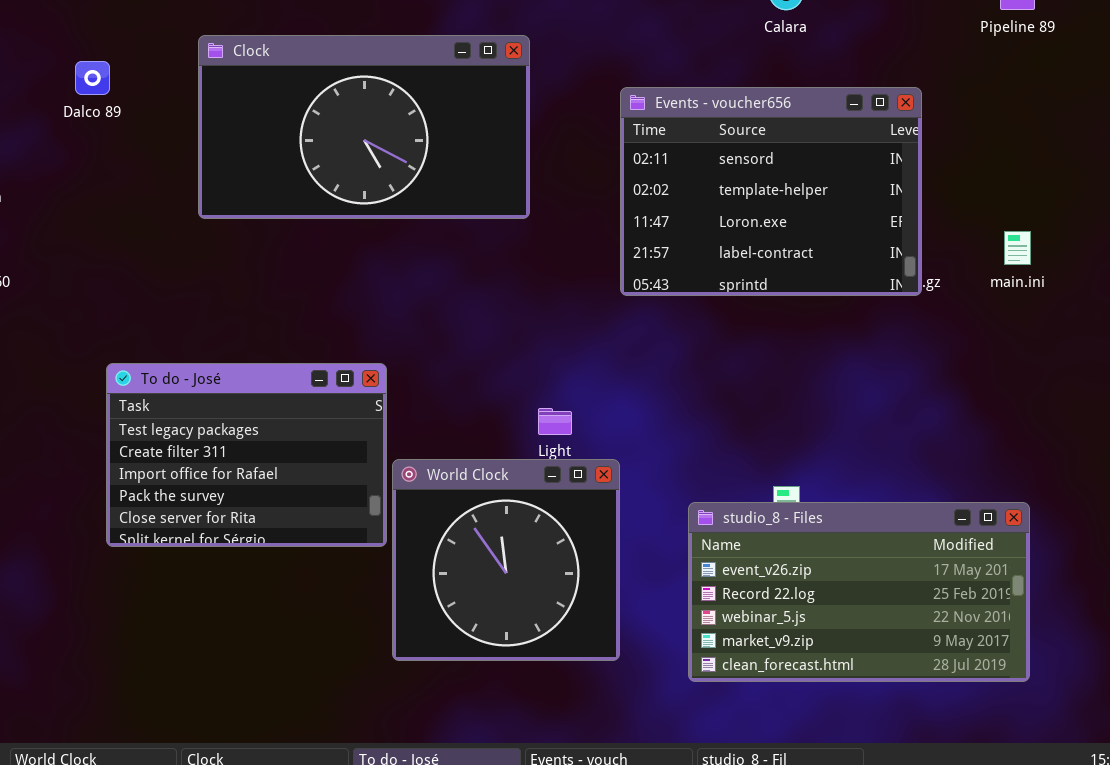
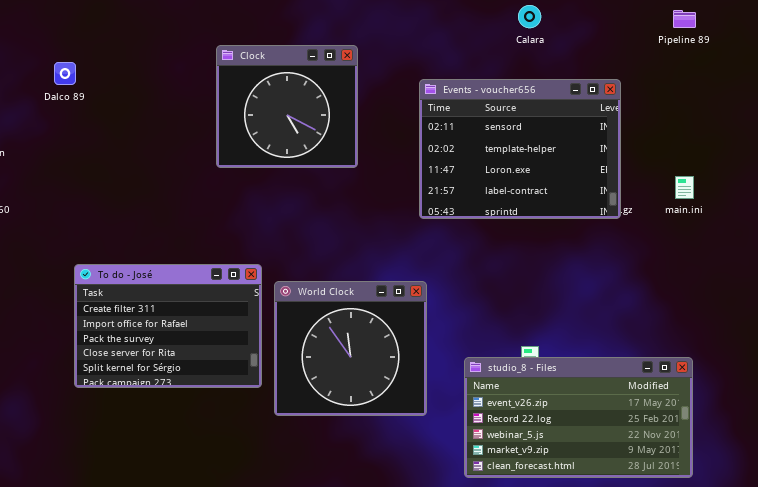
Clock: [198,35,530,219] -> [216,45,358,168], resized
To do - José: [106,363,387,547] -> [74,264,262,388], scrolled down 1 row
World Clock: [392,459,620,661] -> [274,281,427,416], moved

